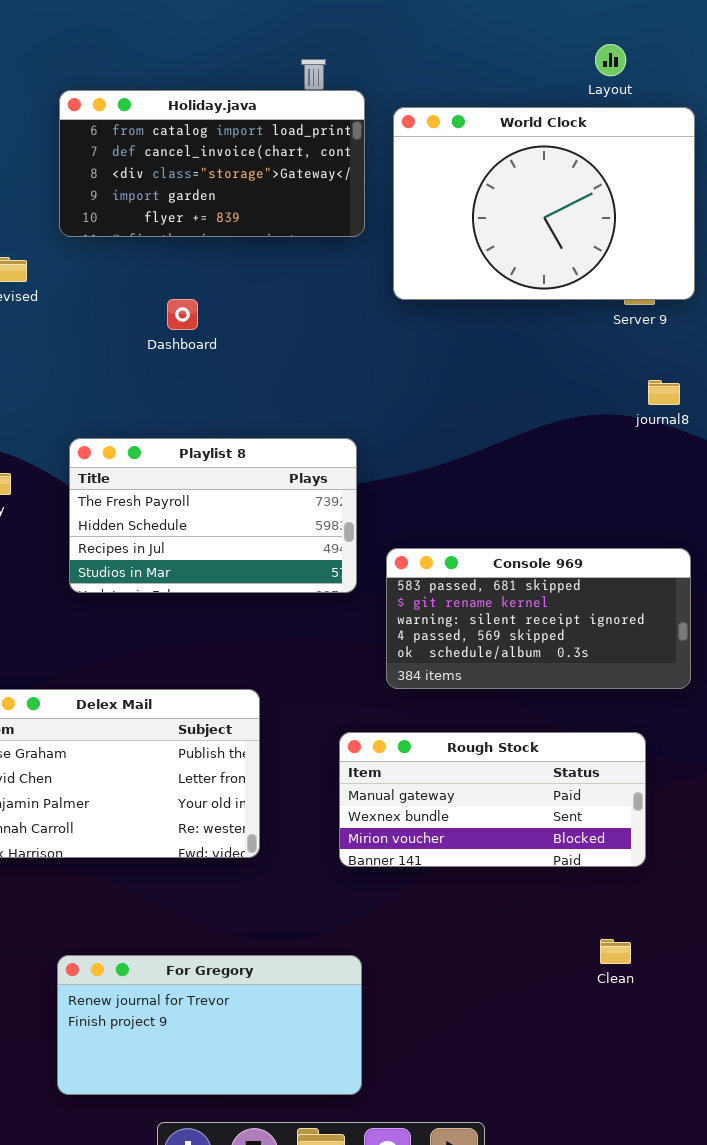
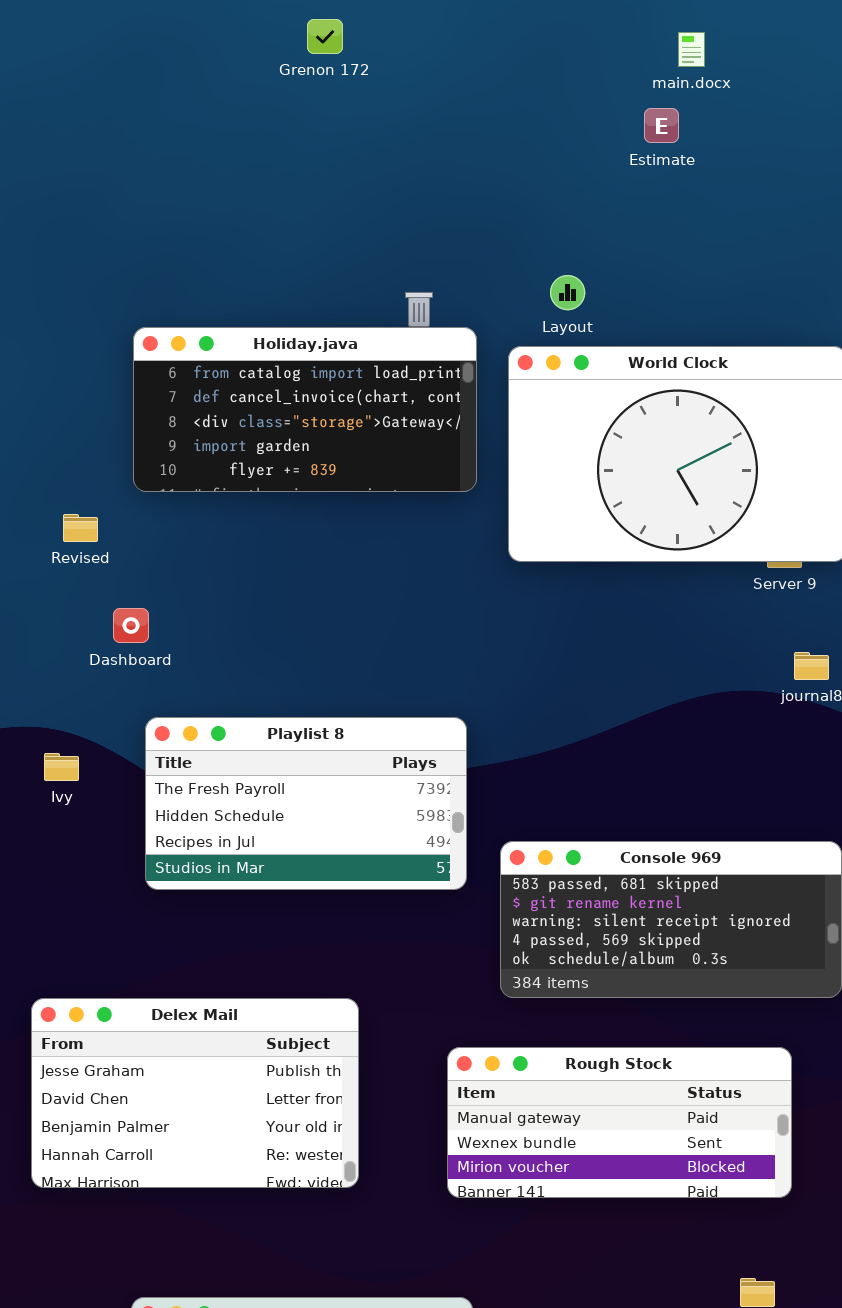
Layout: [595,44,626,76] -> [550,275,585,310], moved
Dashboard: [167,299,198,330] -> [113,608,149,643], moved

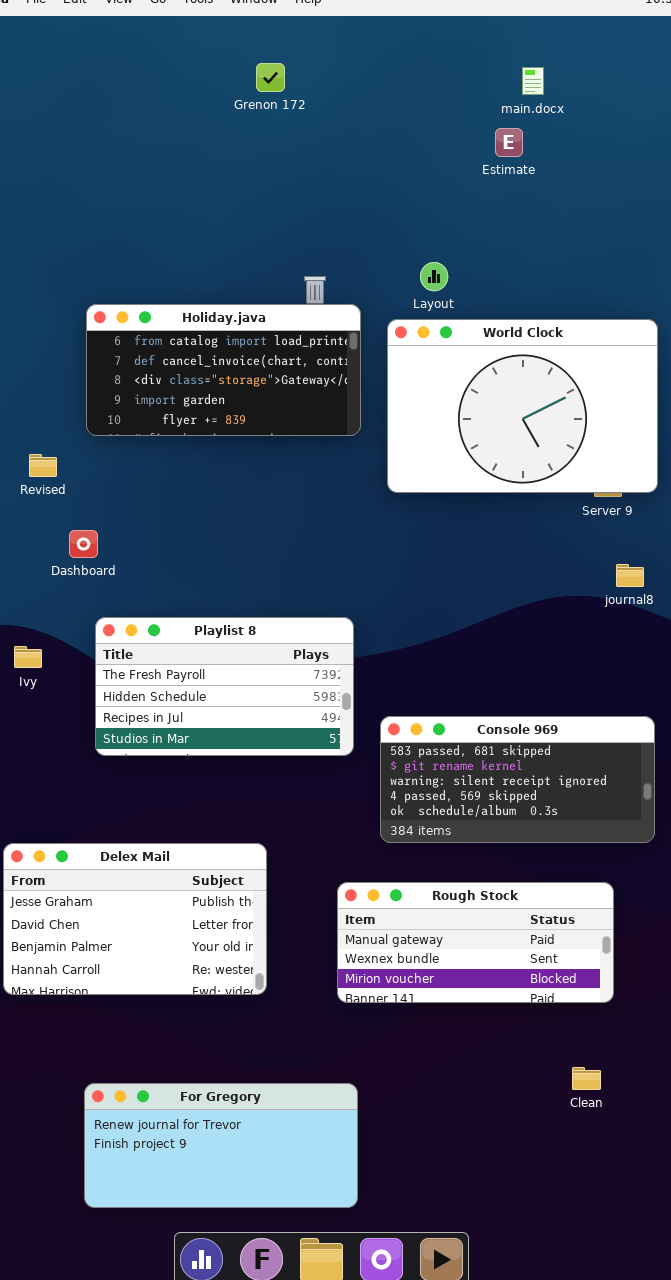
Grenon 172: [307,19,343,54] -> [256,63,285,92], moved

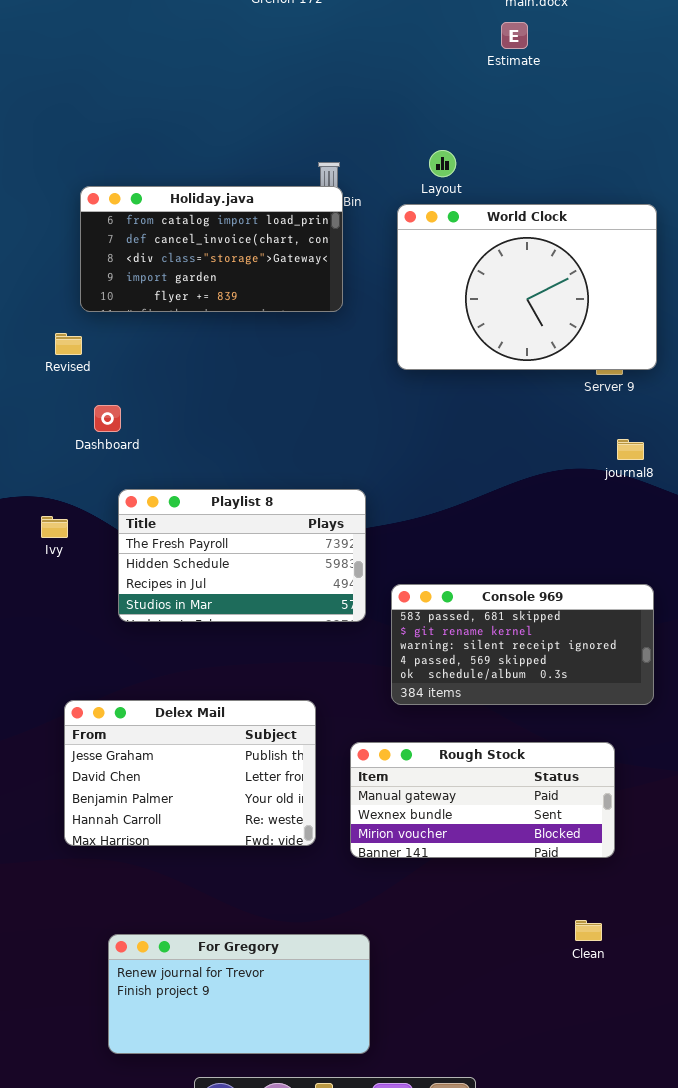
Holiday.java: [86,304,361,436] -> [80,186,343,312], moved
Delex Mail: [3,843,267,995] -> [64,700,316,846], moved

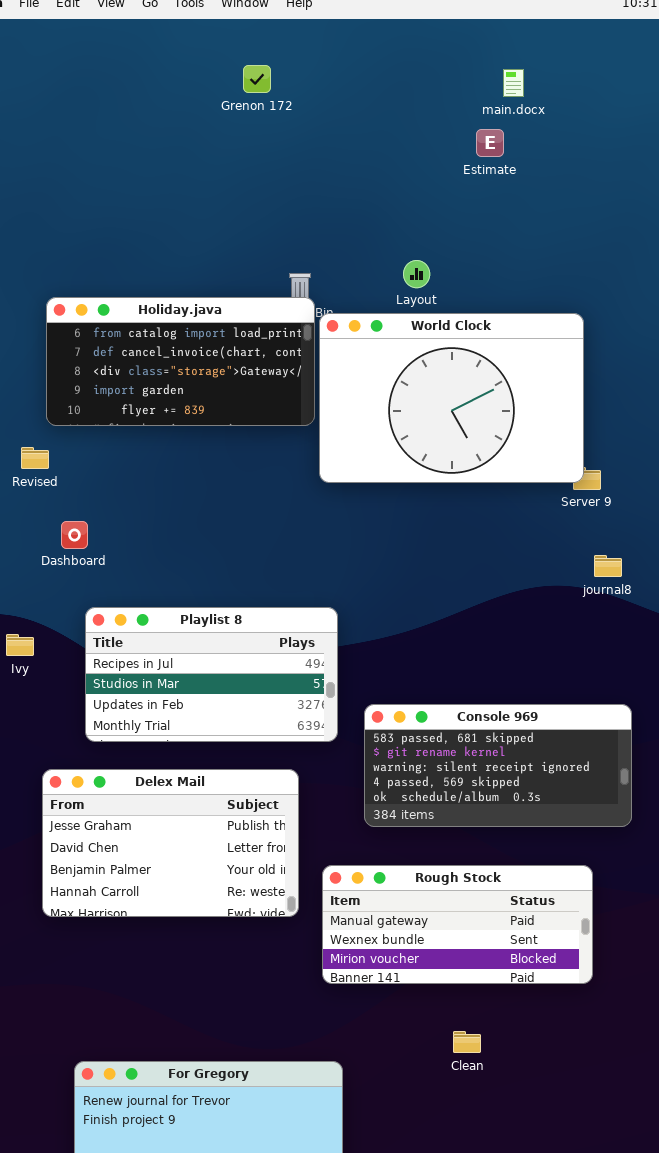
World Clock: [397,204,657,370] -> [319,313,584,483], moved
Playlist 8: [118,489,366,622] -> [85,607,338,742], scrolled down 2 rows
Delex Mail: [64,700,316,846] -> [42,769,299,917], moved
Clean: [575,920,602,941] -> [453,1031,481,1053], moved

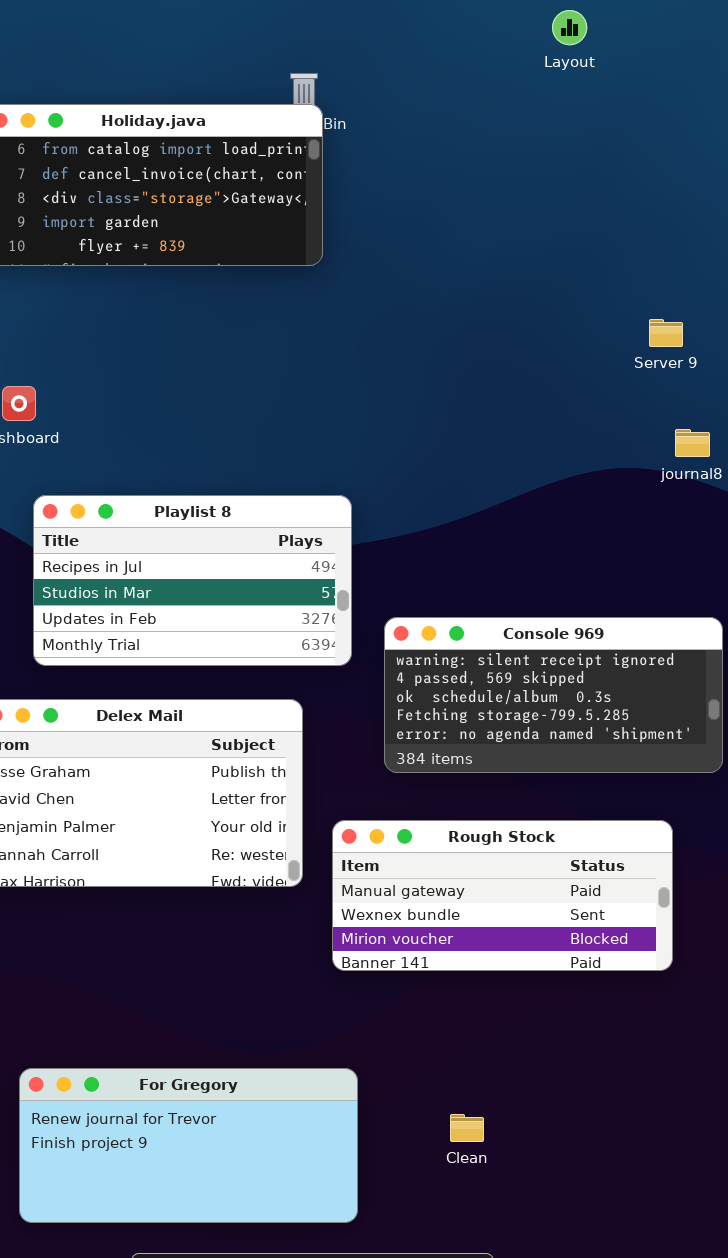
Layout: [403,260,430,288] -> [552,10,587,45], moved
World Clock: [319,313,584,483] -> none, closed
Console 969: [364,704,632,827] -> [384,617,723,773], scrolled down 2 rows
Clean: [453,1031,481,1053] -> [450,1114,484,1142], moved

